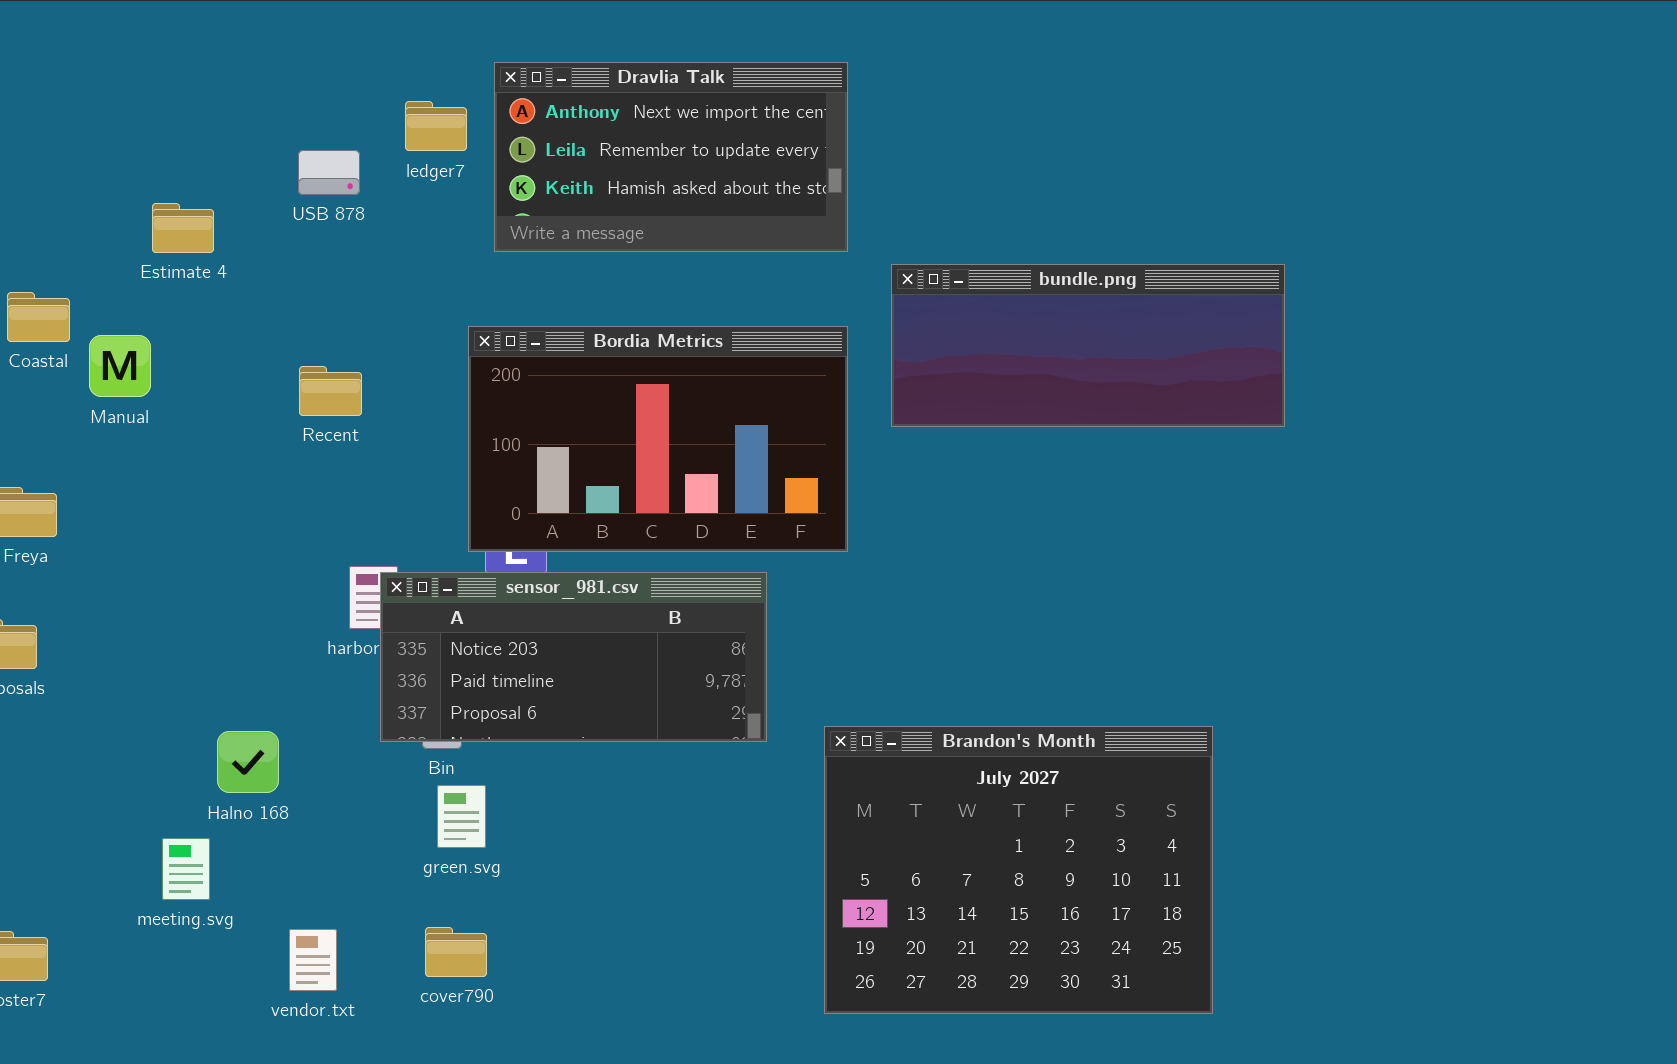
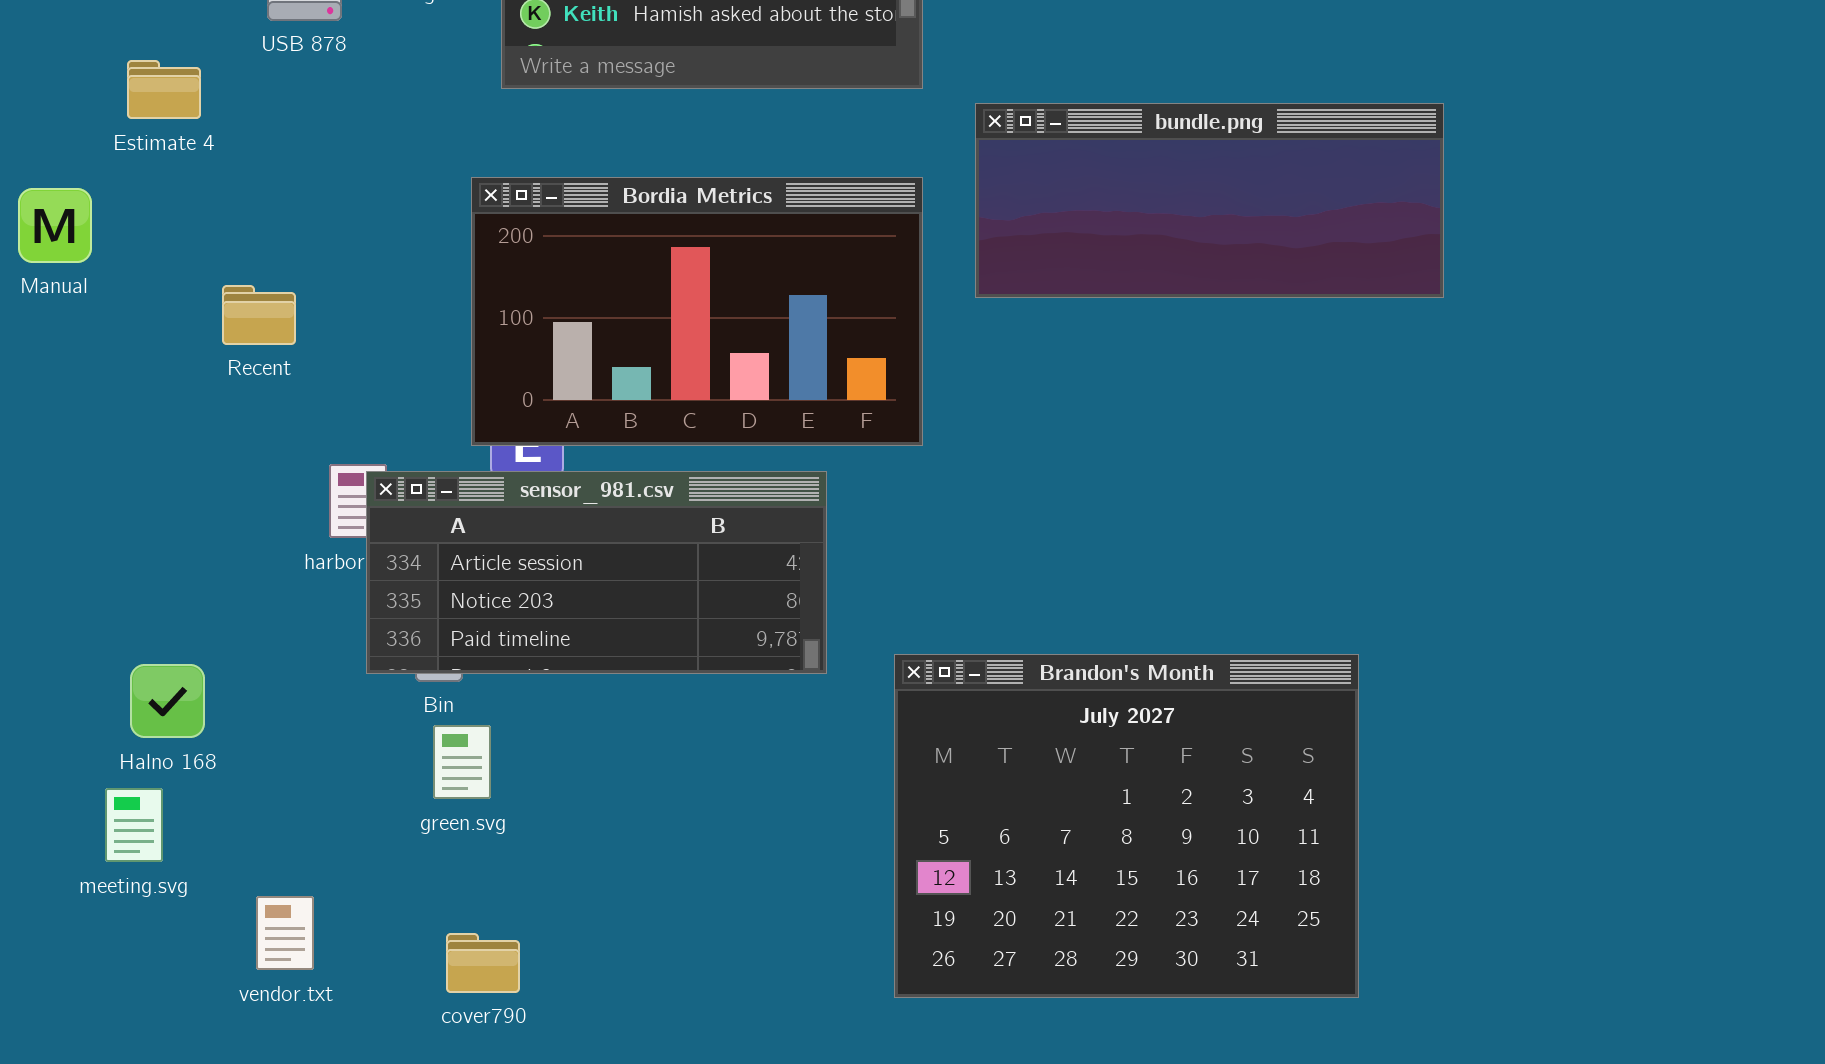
Estimate 4: [152,203,214,253] -> [127,60,201,119], moved
Recent: [299,366,362,416] -> [222,285,296,345], moved
sensor_981.csv: [380,572,767,742] -> [366,471,827,674], scrolled up 1 row
Halno 168: [217,731,279,793] -> [130,664,205,738], moved
cover790: [425,927,487,977] -> [446,933,520,993], moved

